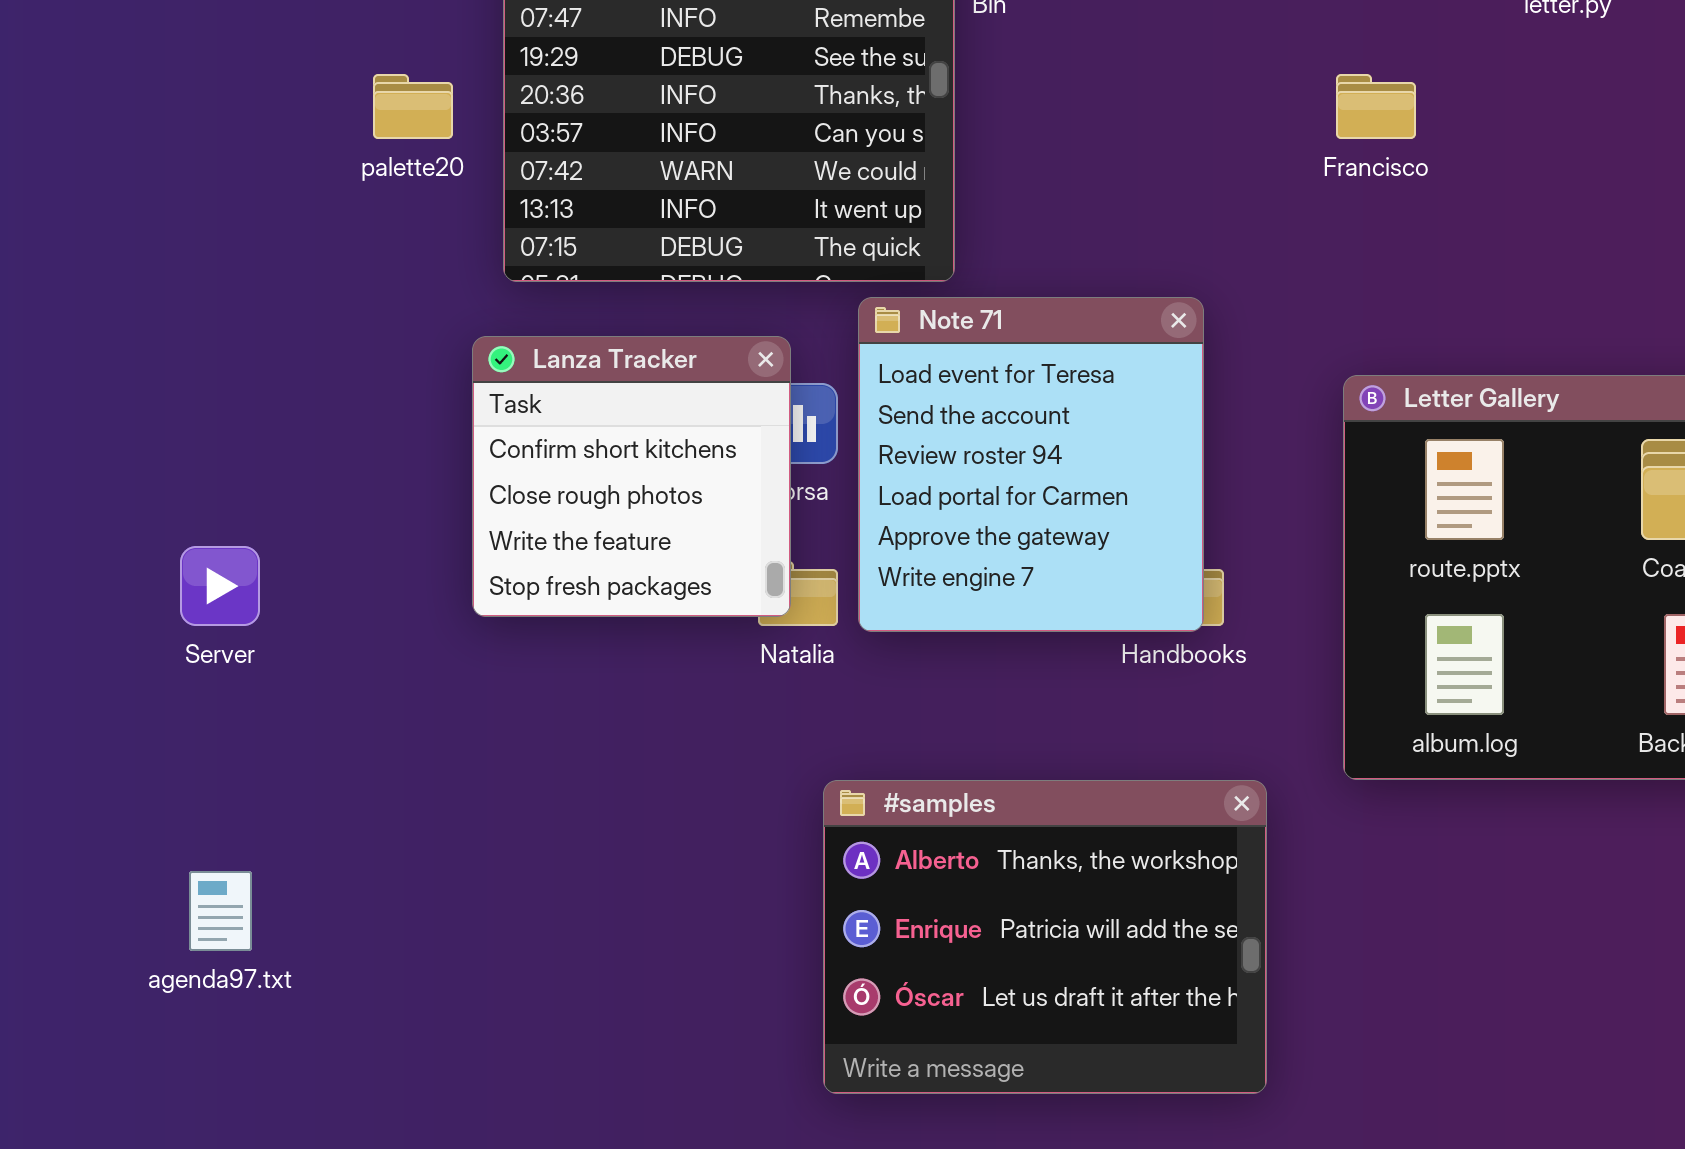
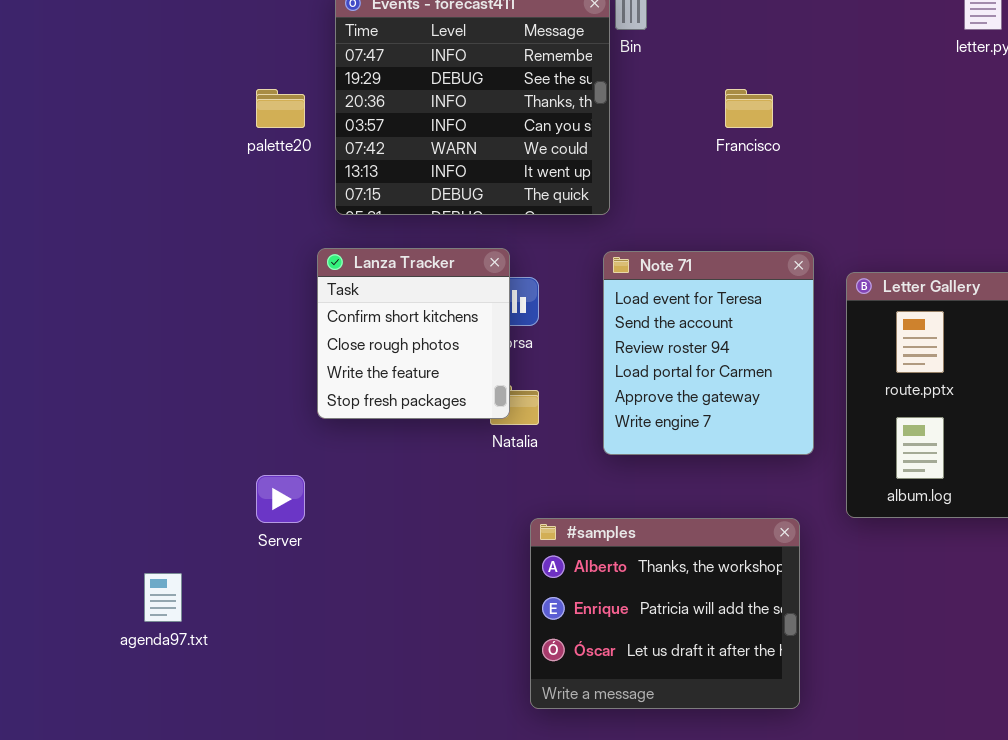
Francisco: [1336,74,1416,139] -> [725,89,773,128], moved
Note 71: [858,297,1204,632] -> [603,251,814,455], moved
Server: [180,546,260,626] -> [256,475,305,523], moved

